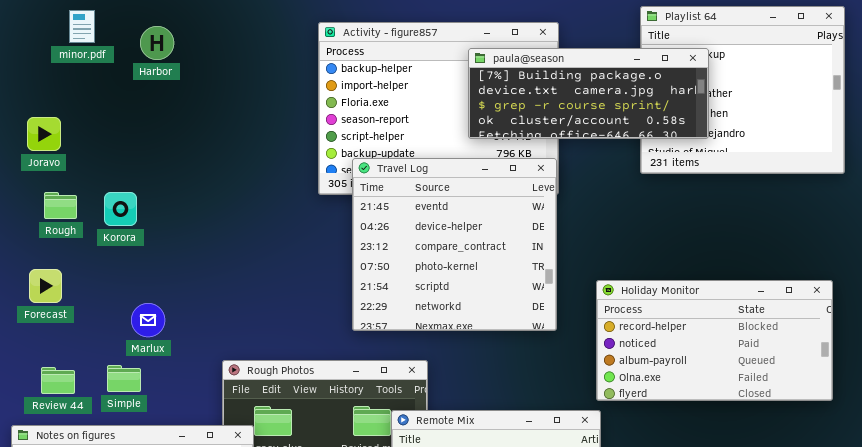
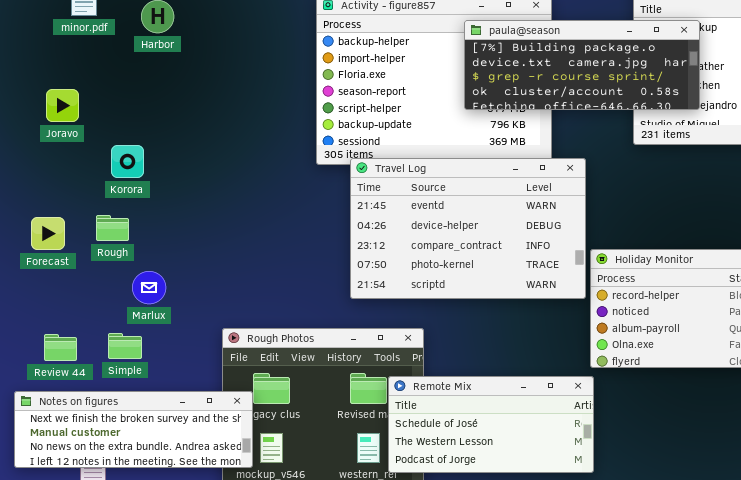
Joravo: [27,117,61,151] -> [46,89,79,122], moved
Travel Log: [352,158,557,331] -> [350,158,586,299], resized
Rough: [44,192,77,219] -> [96,215,129,241], moved
Korora: [104,192,137,226] -> [111,145,144,178], moved
Forecast: [29,269,62,303] -> [31,217,65,250], moved

